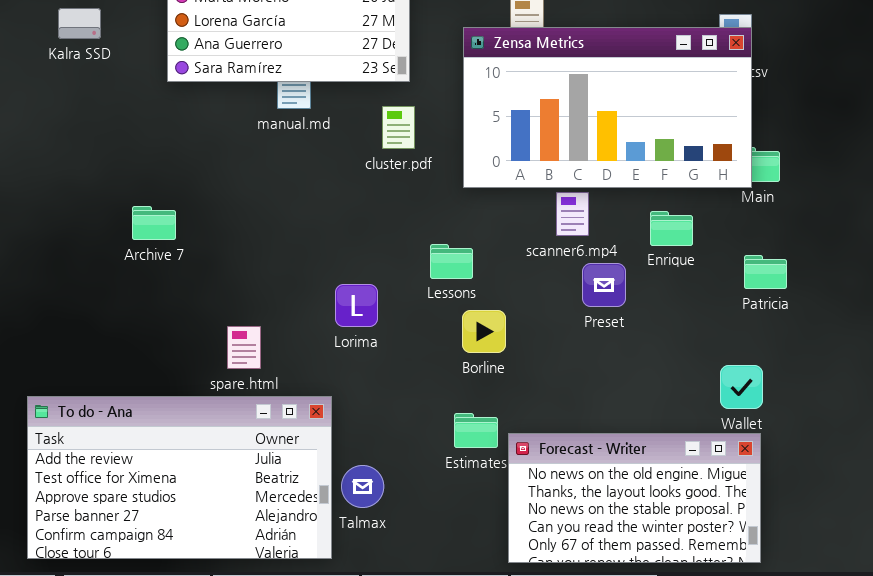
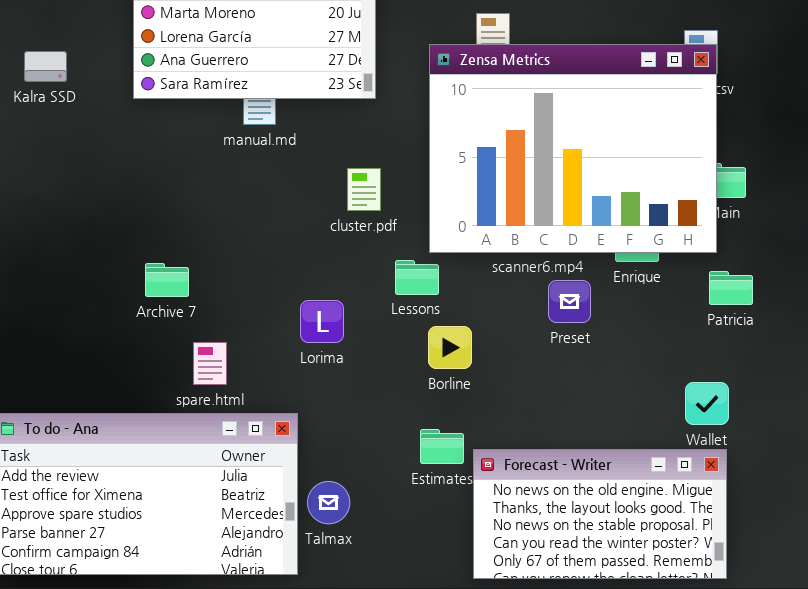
Kalra SSD: [58,8,101,39] -> [24,51,67,82], moved
Zensa Metrics: [463,27,752,188] -> [429,44,717,253], resized
cluster.pdf: [382,106,415,149] -> [347,168,381,211], moved
Archive 7: [132,206,176,240] -> [145,263,189,297], moved

